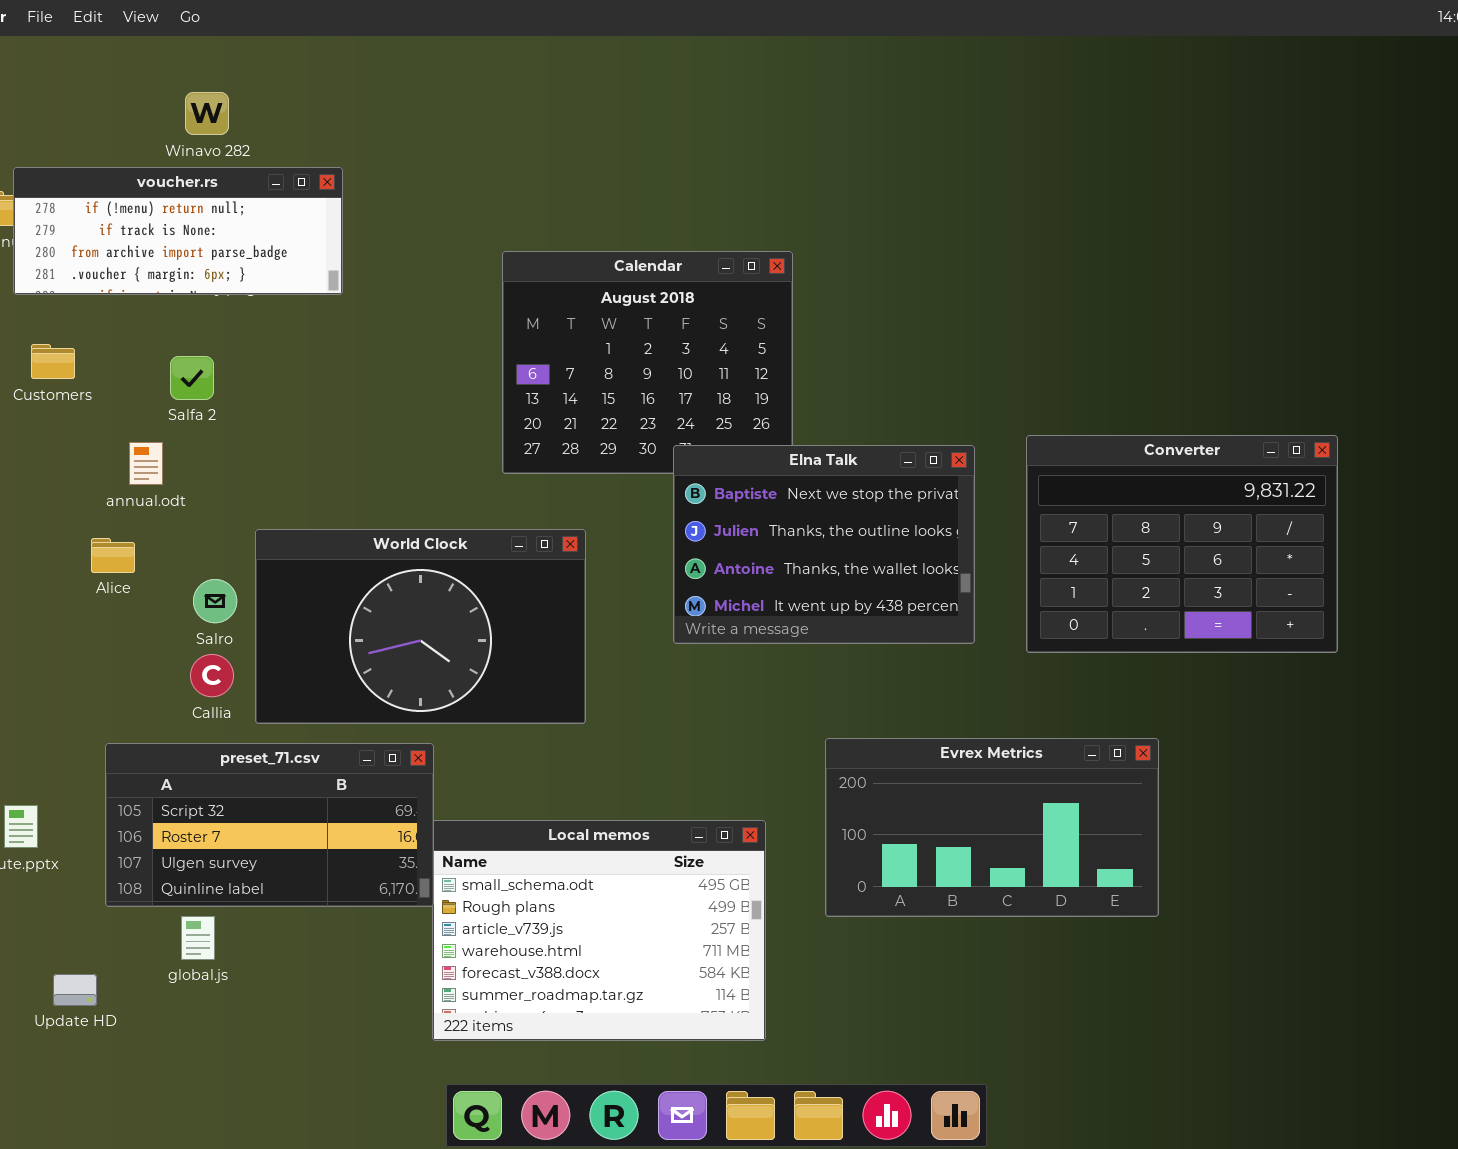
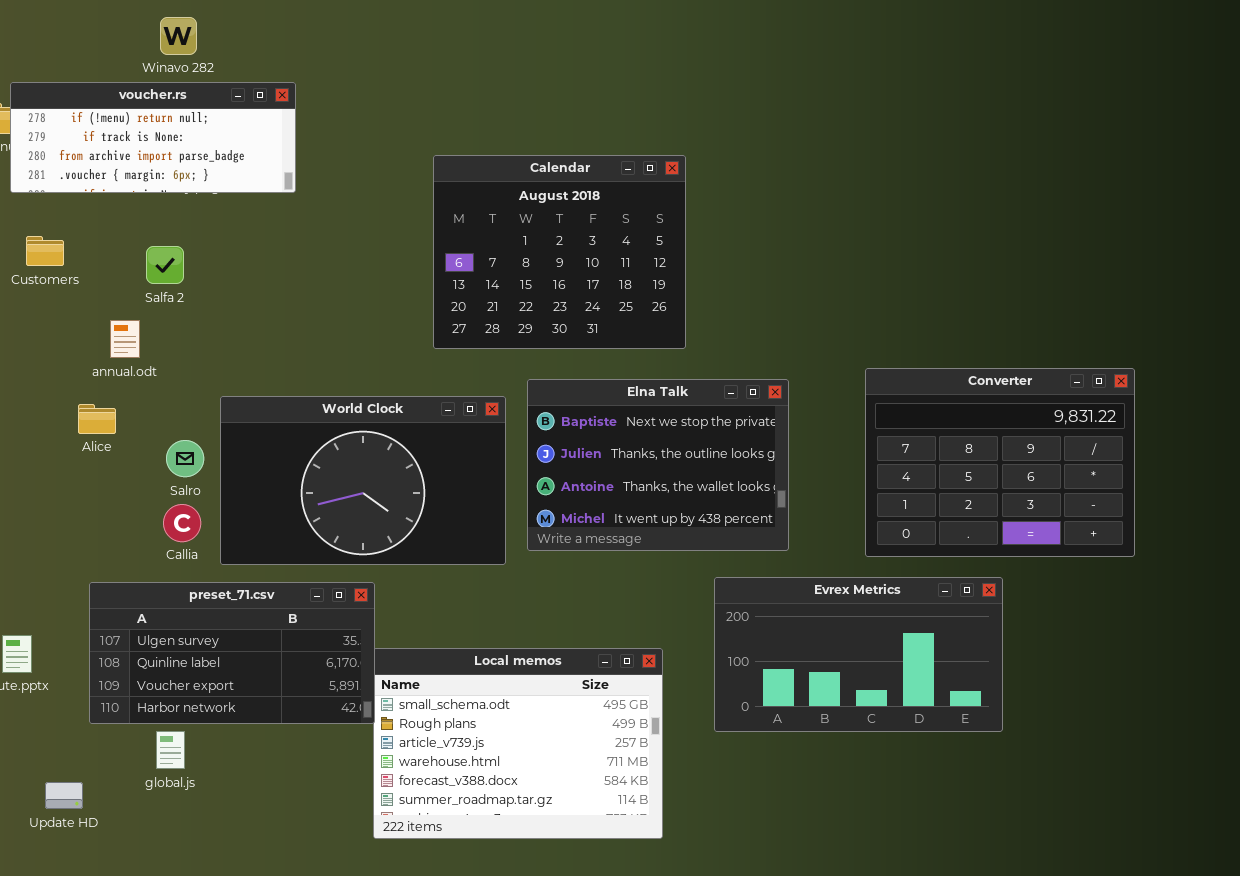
Converter: [1026,435,1338,653] -> [865,368,1135,557], moved
Elna Talk: [673,445,975,644] -> [527,379,789,551], moved
preset_71.csv: [105,743,434,907] -> [89,582,375,724], scrolled down 2 rows

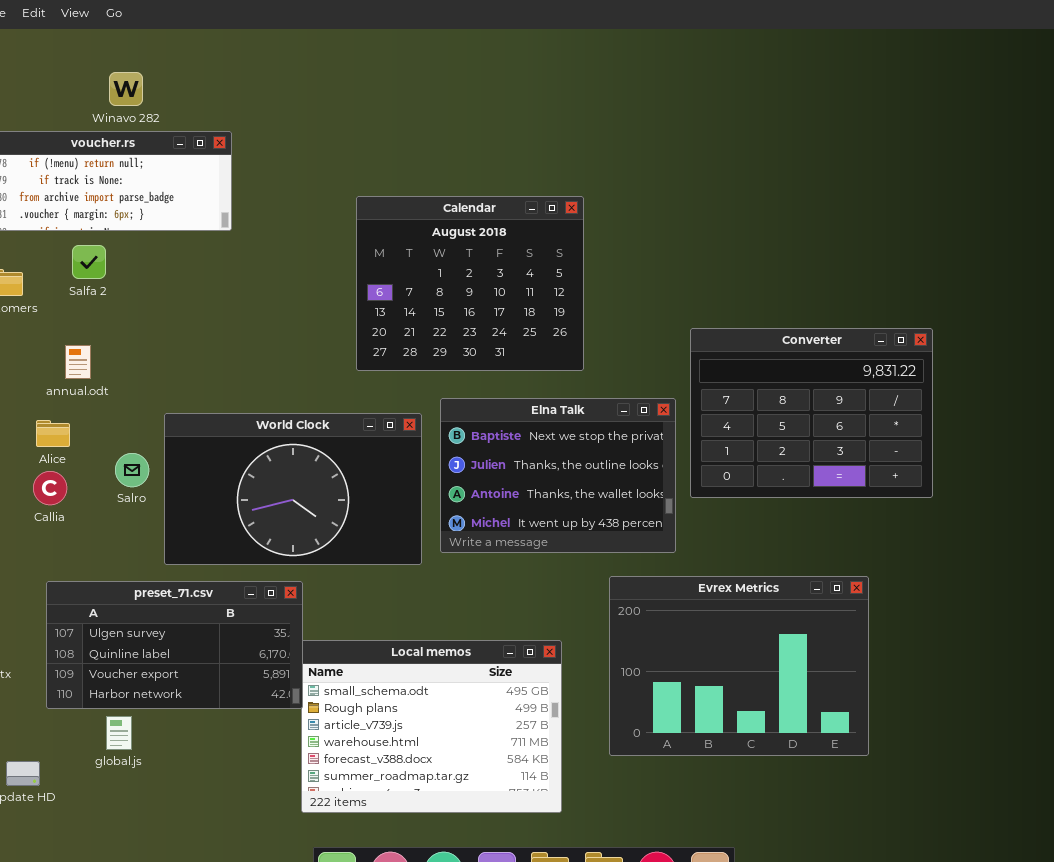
Salfa 2: [146,246,184,284] -> [72,245,106,279], moved
Converter: [865,368,1135,557] -> [690,328,933,498], moved
Callia: [163,504,201,542] -> [33,471,67,505], moved
Evrex Metrics: [714,577,1003,732] -> [609,576,869,756], resized

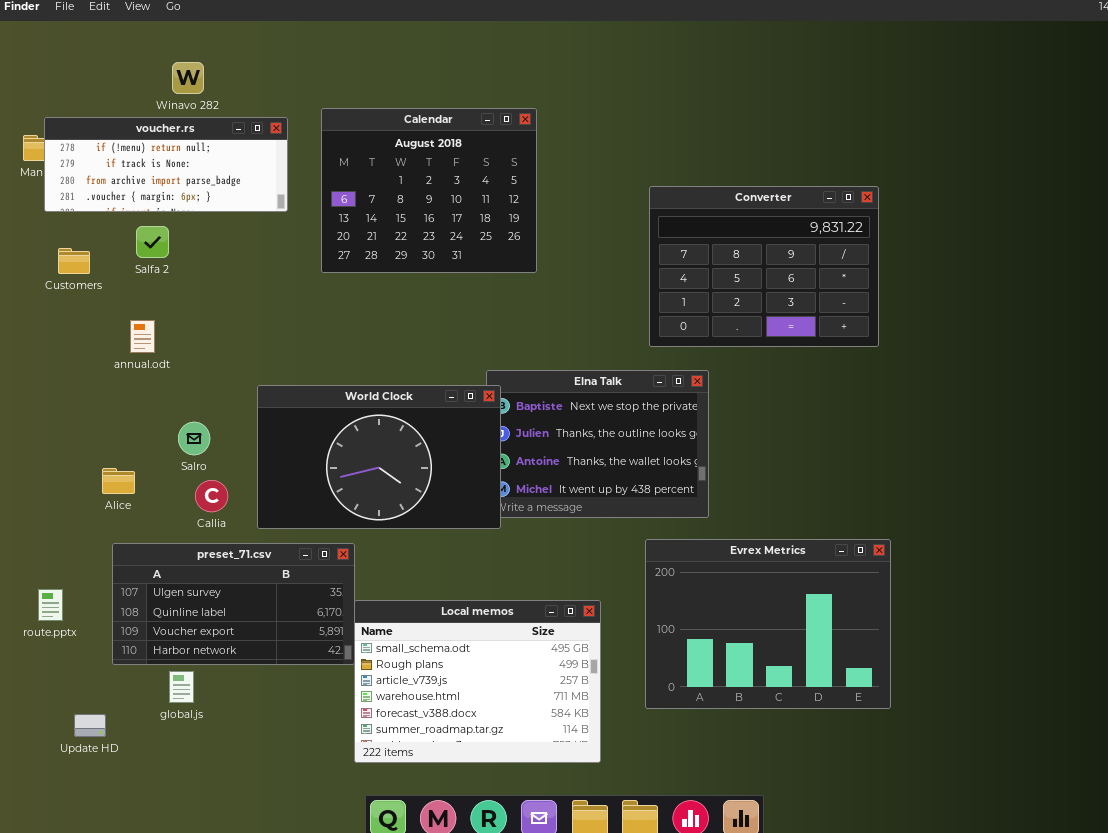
Calendar: [356,196,584,371] -> [321,108,537,273], moved
Converter: [690,328,933,498] -> [649,186,879,347], moved
World Clock: [164,413,422,565] -> [257,385,501,529], moved
Alice: [36,420,70,447] -> [102,468,135,494], moved
Callia: [33,471,67,505] -> [195,480,228,512], moved

